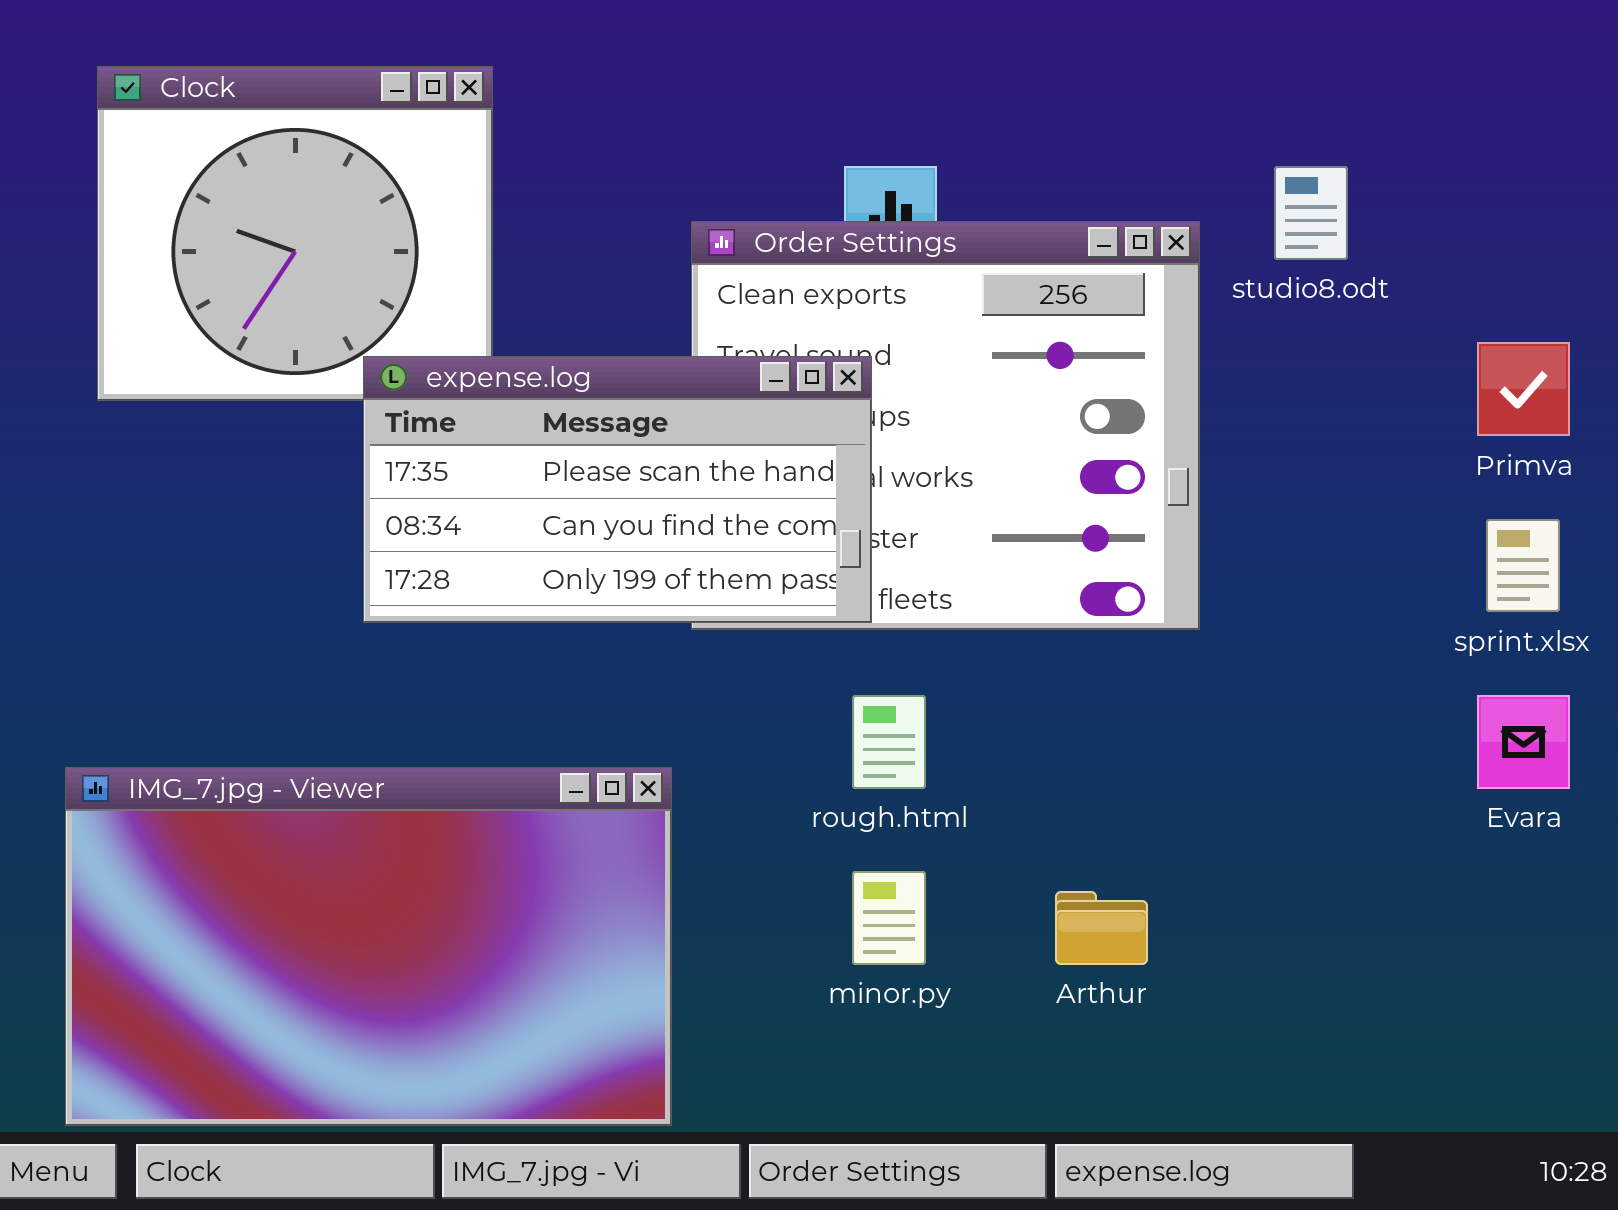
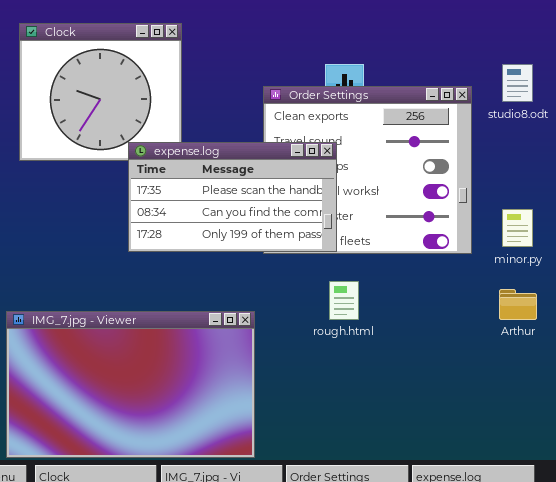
minor.py: [852,871,926,965] -> [502,209,533,247], moved
Arthur: [1055,891,1148,965] -> [499,289,537,320], moved

